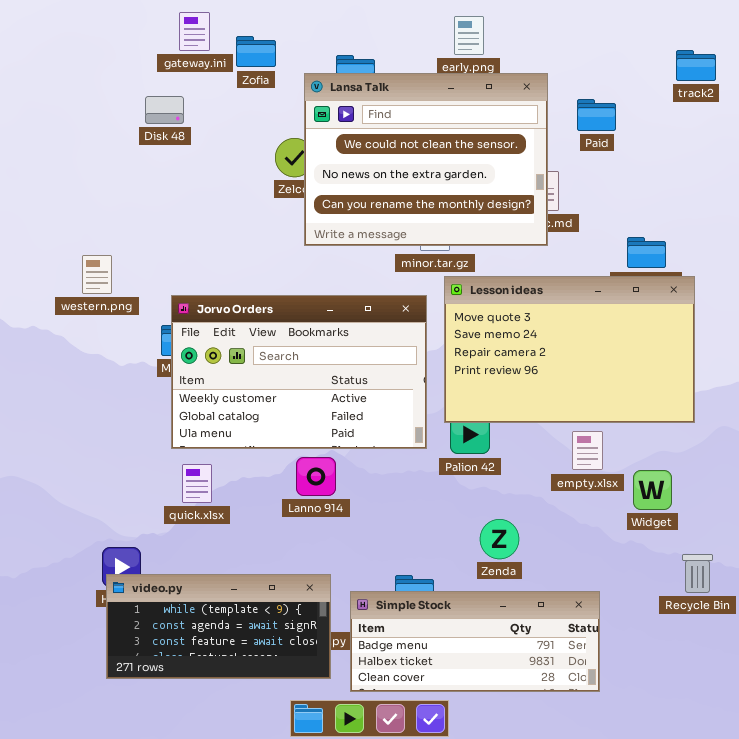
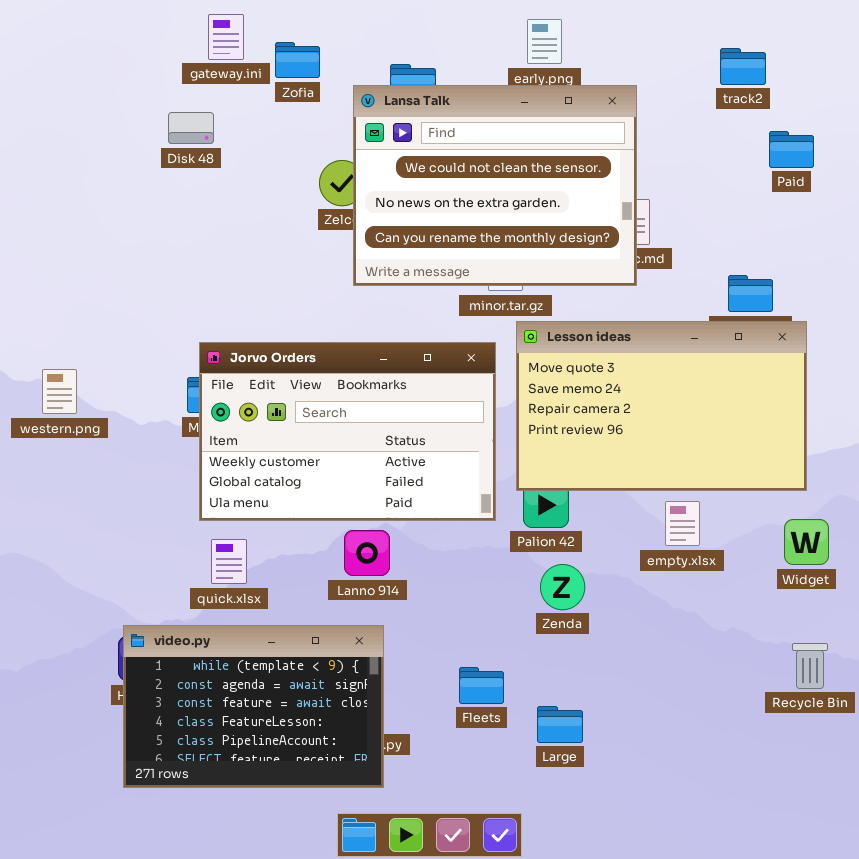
track2: [676,50,716,81] -> [720,48,766,85], moved
Paid: [577,99,616,131] -> [769,131,814,168], moved
western.png: [82,255,112,294] -> [42,369,77,414], moved
Widget: [633,470,672,510] -> [784,519,829,565], moved
Zenda: [480,519,519,559] -> [540,564,585,610], moved
video.py: [106,574,331,679] -> [123,625,384,788], resized
Simple Stock: [350,591,600,692] -> none, closed

